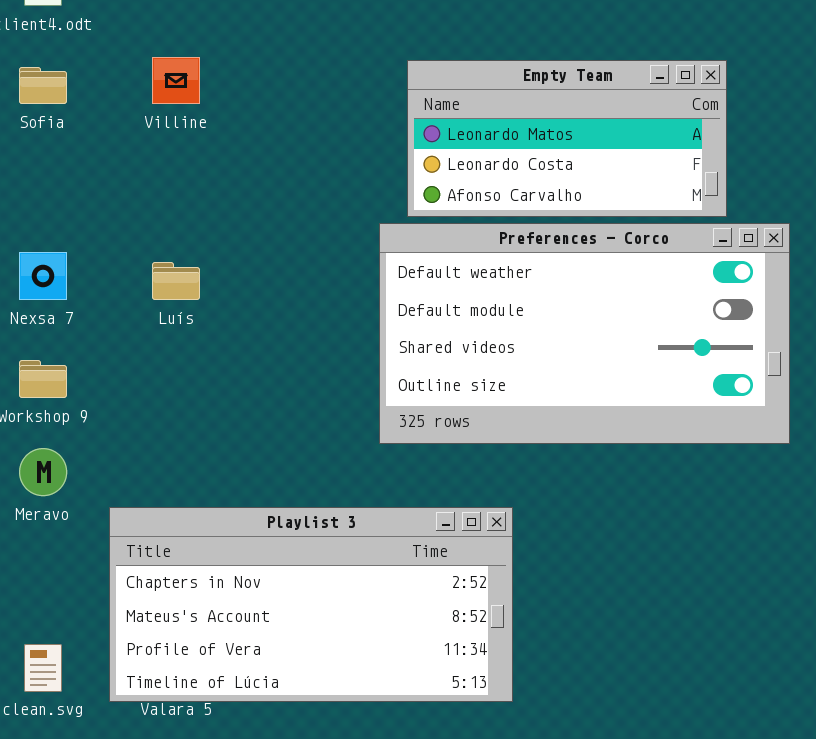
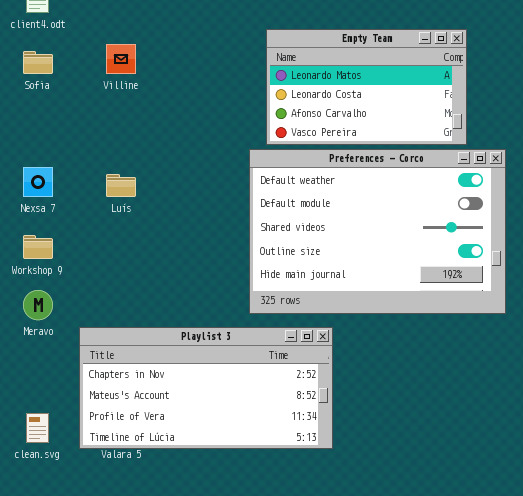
Empty Team: [407,60,727,217] -> [266,29,467,145], resized
Preferences - Corco: [379,223,790,444] -> [249,149,506,314], resized

